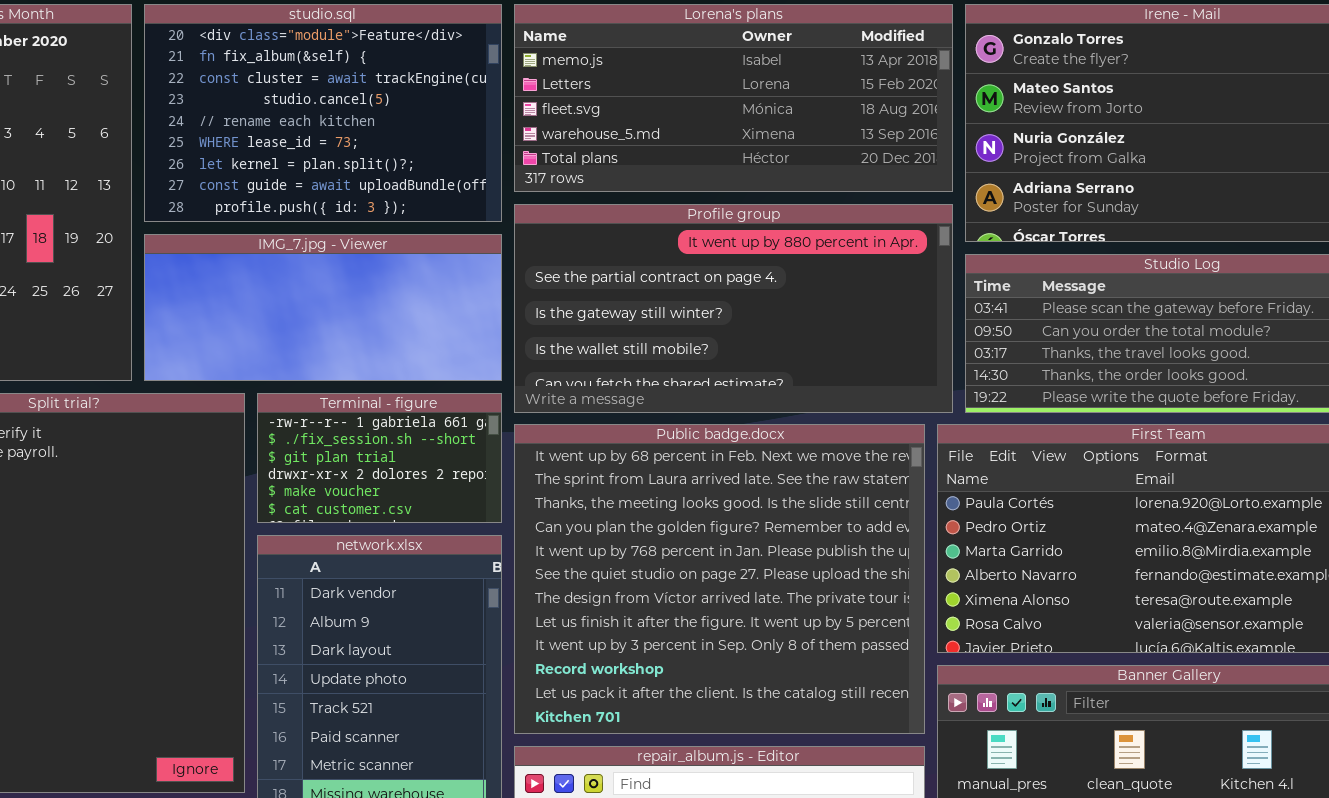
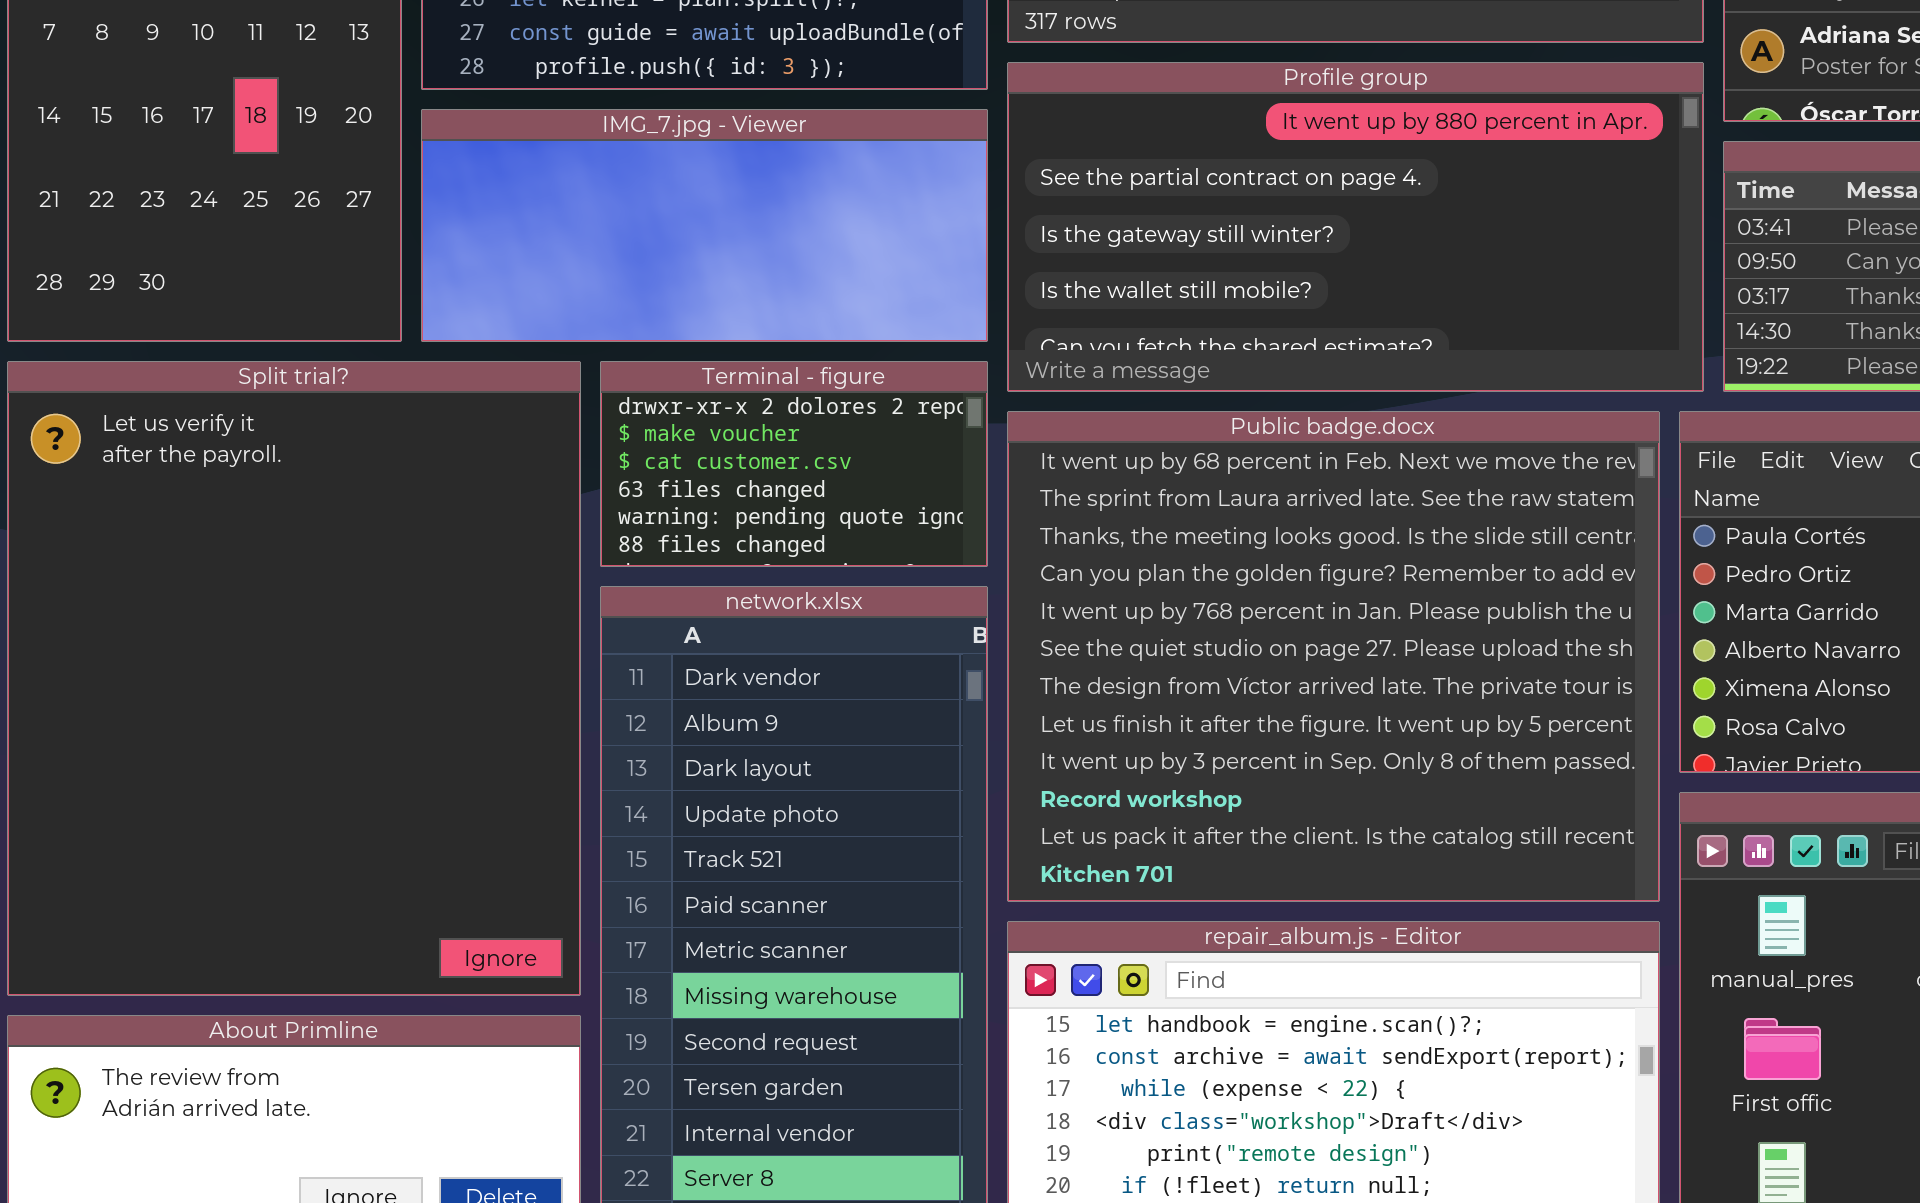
Terminal - figure: [257,393,502,523] -> [600,361,988,567], scrolled down 3 rows

